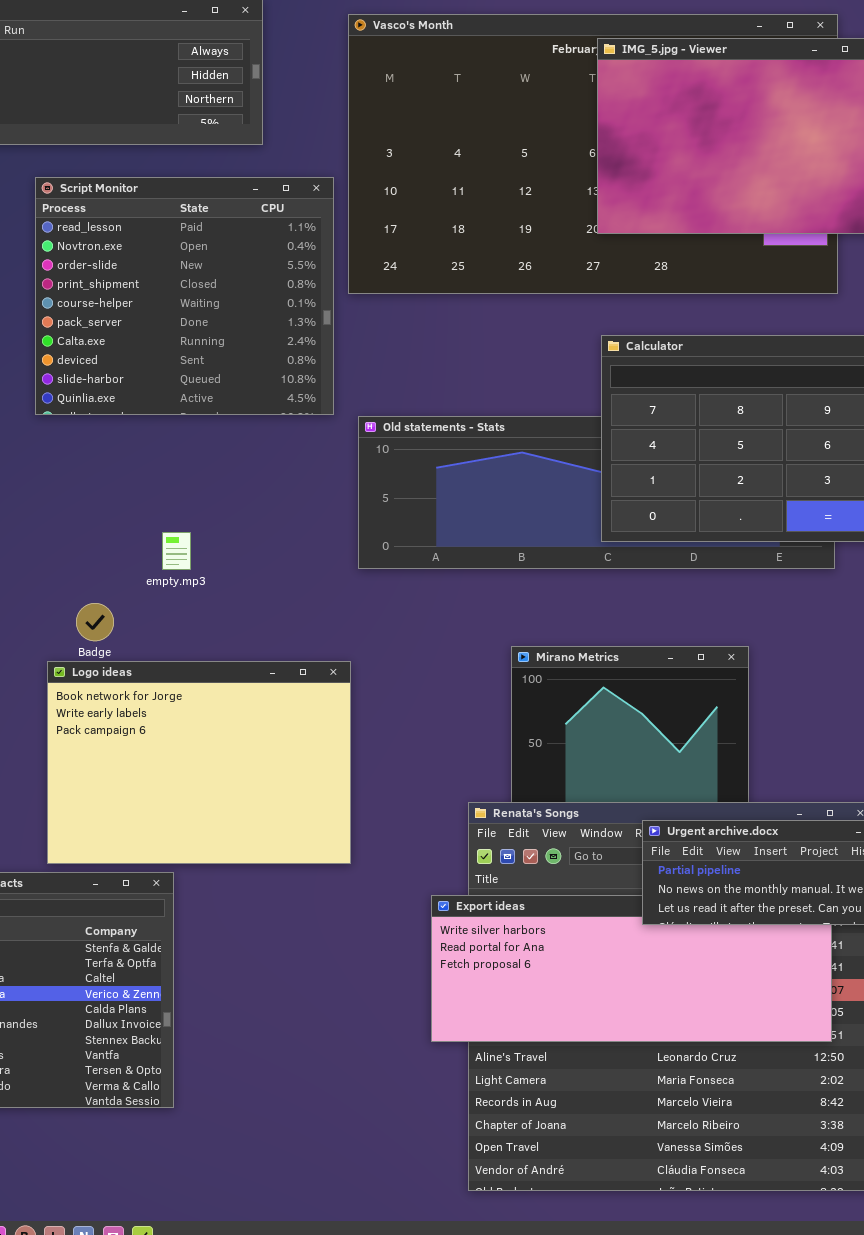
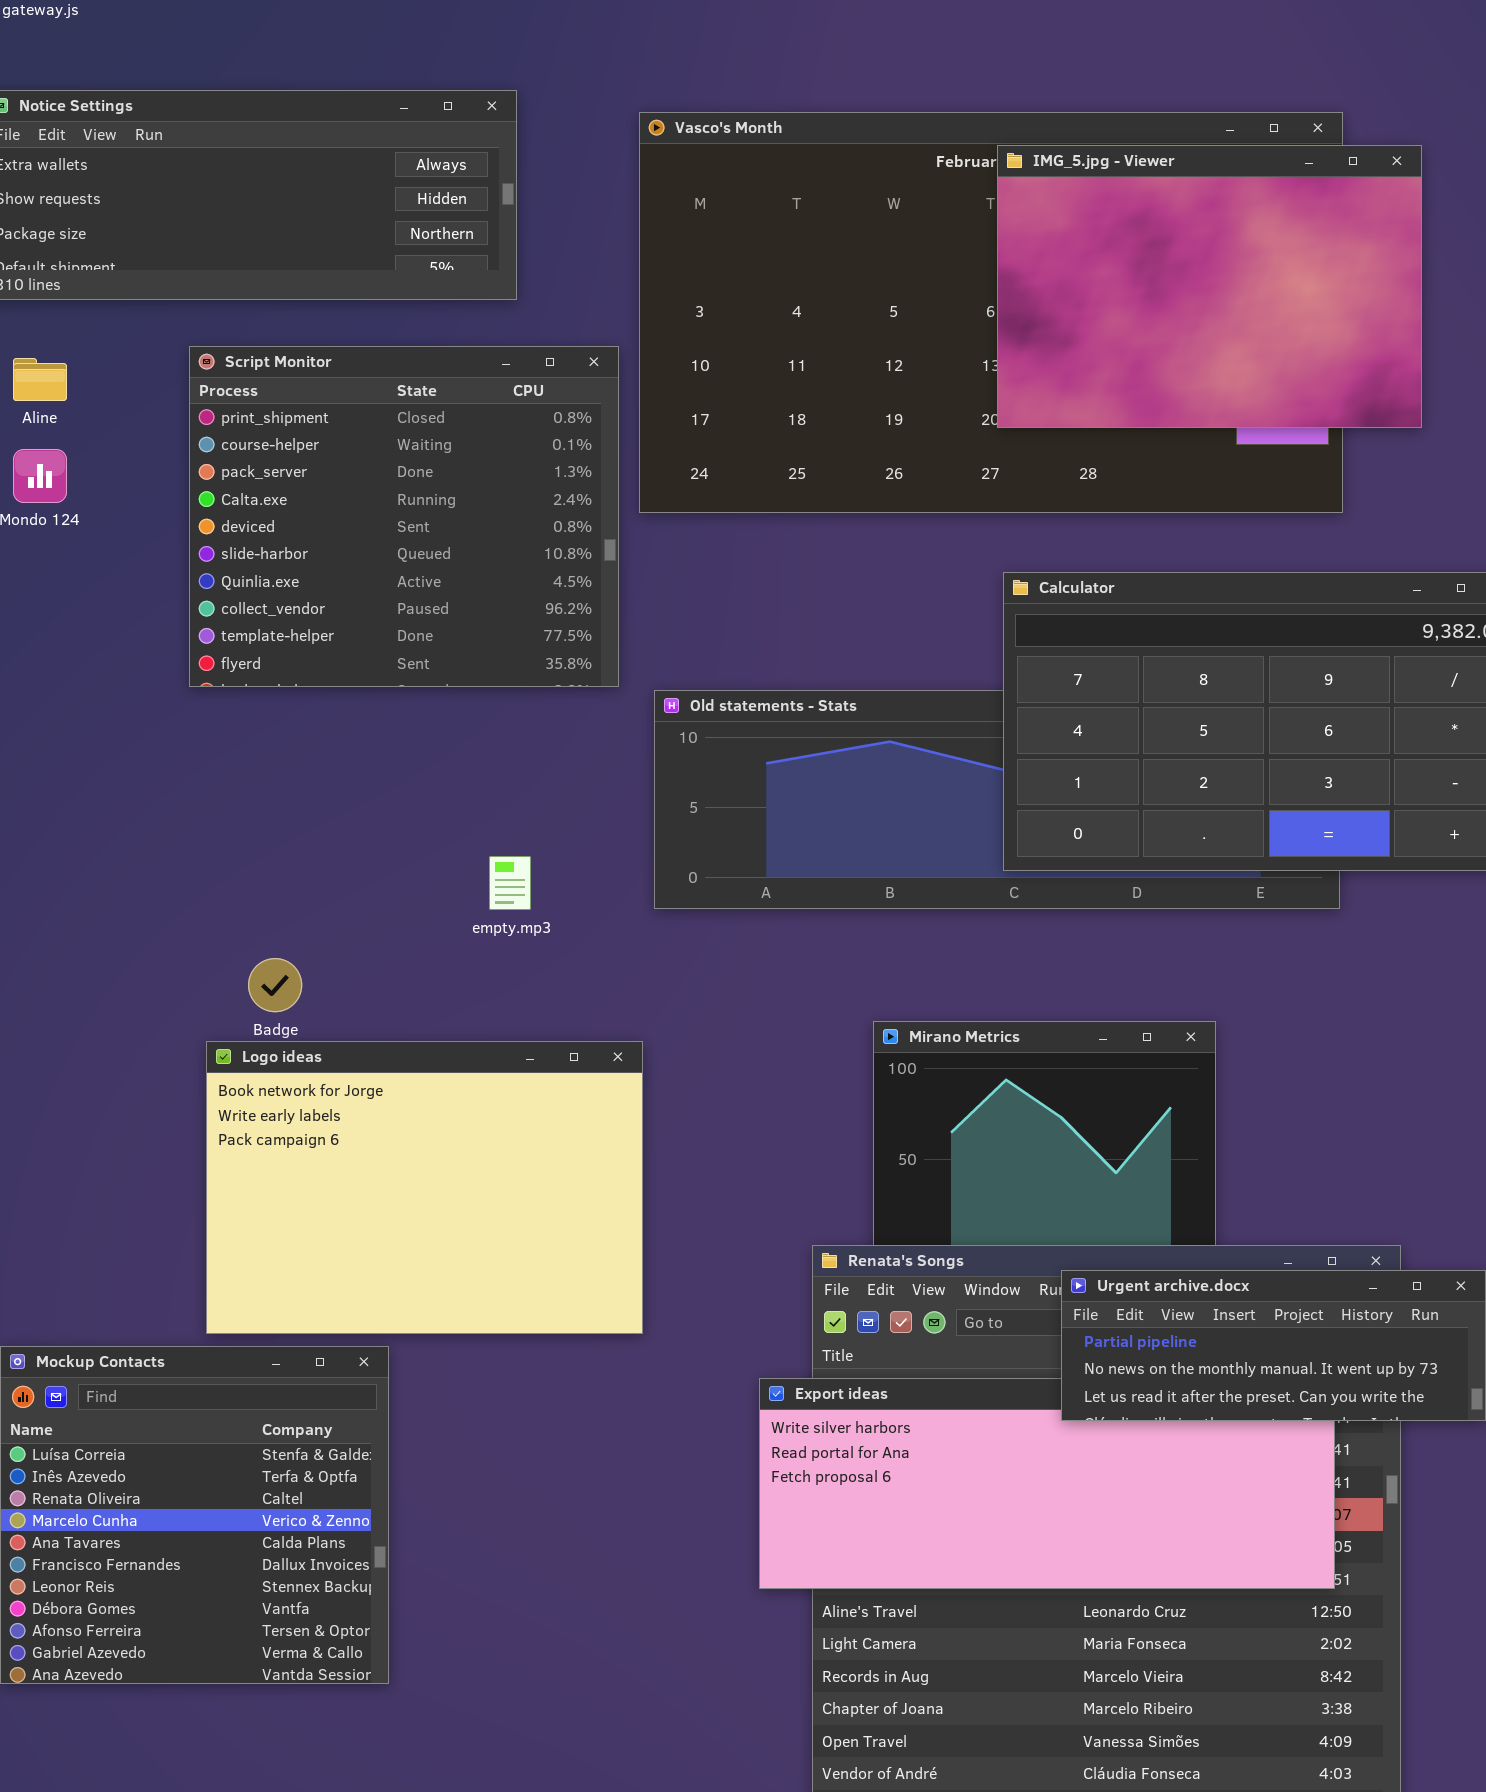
Script Monitor: [35,177,334,415] -> [189,346,619,687], scrolled down 3 rows
empty.mp3: [162,532,191,570] -> [489,856,531,910], moved

